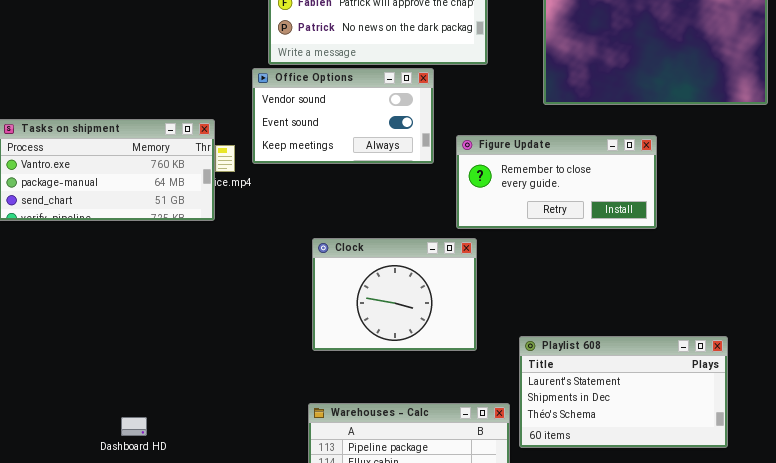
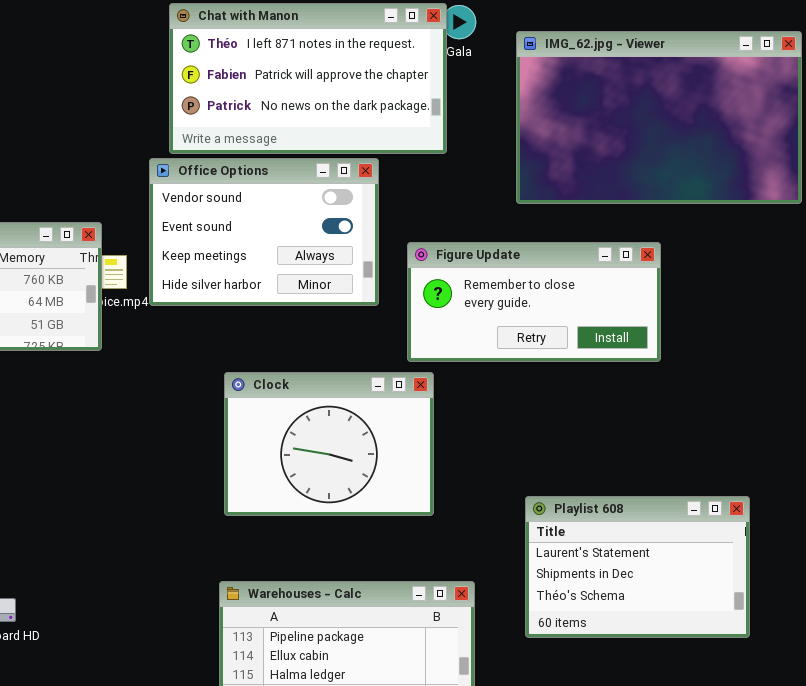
Office Options: [252,68,434,164] -> [149,158,379,306], resized
Playlist 608: [519,336,728,448] -> [525,496,750,638], resized

